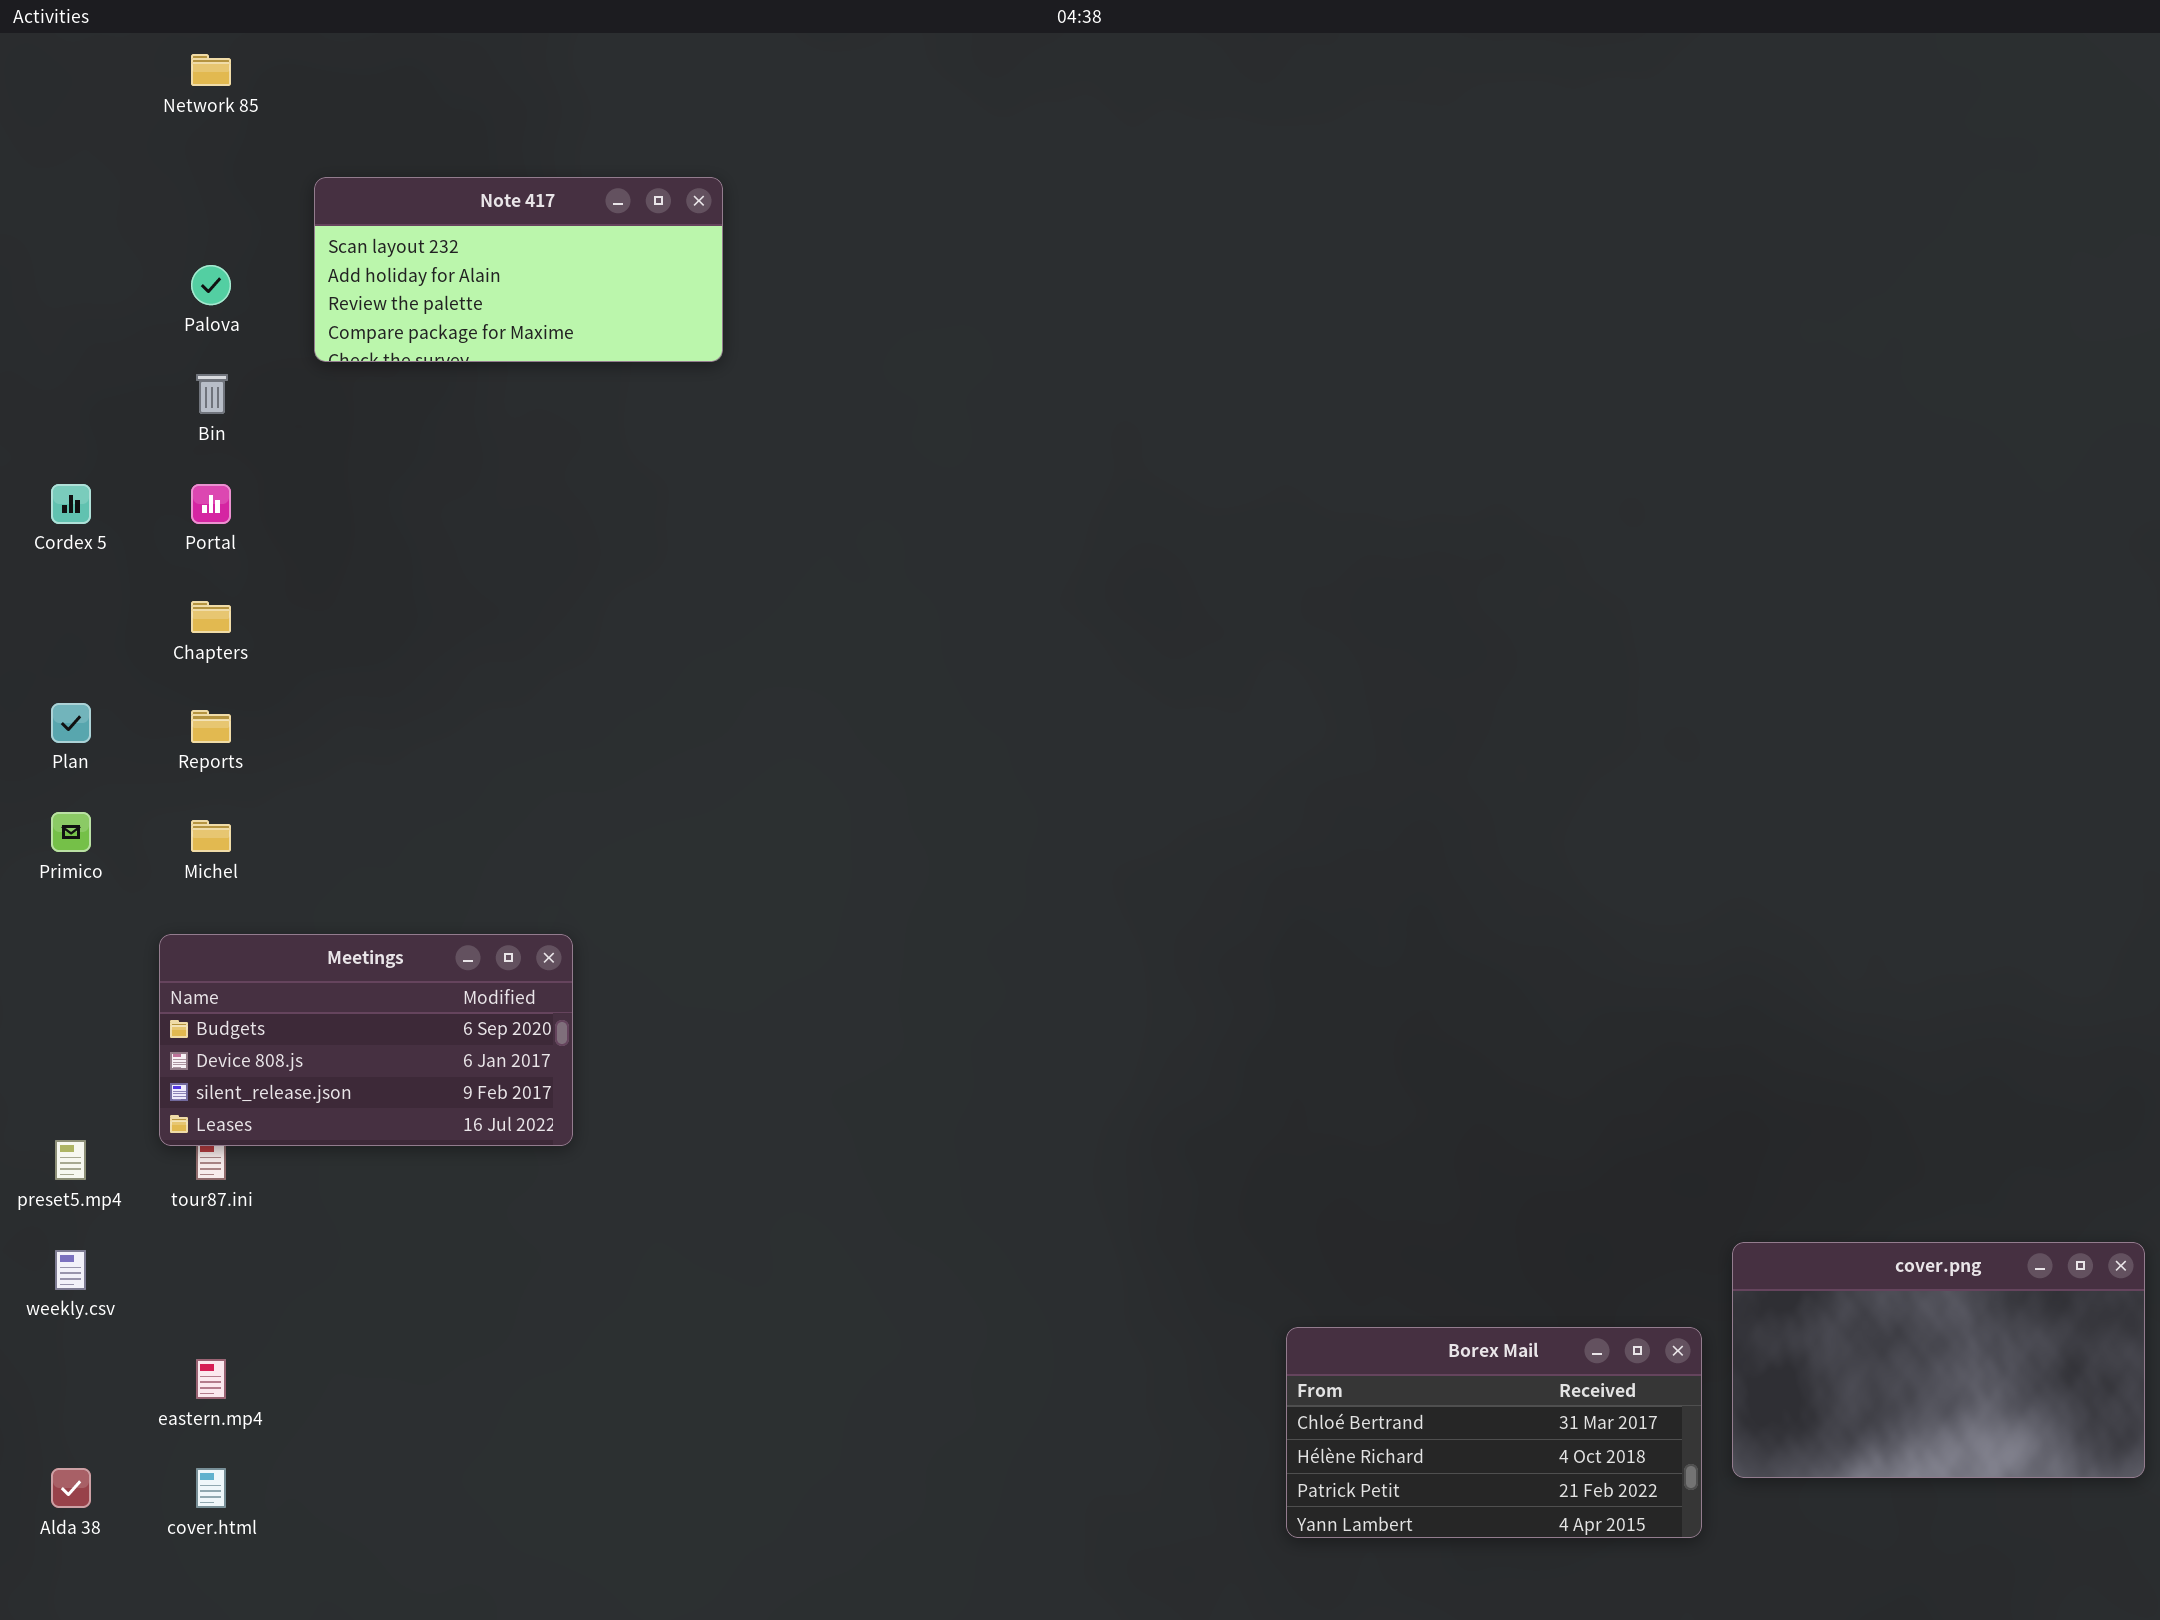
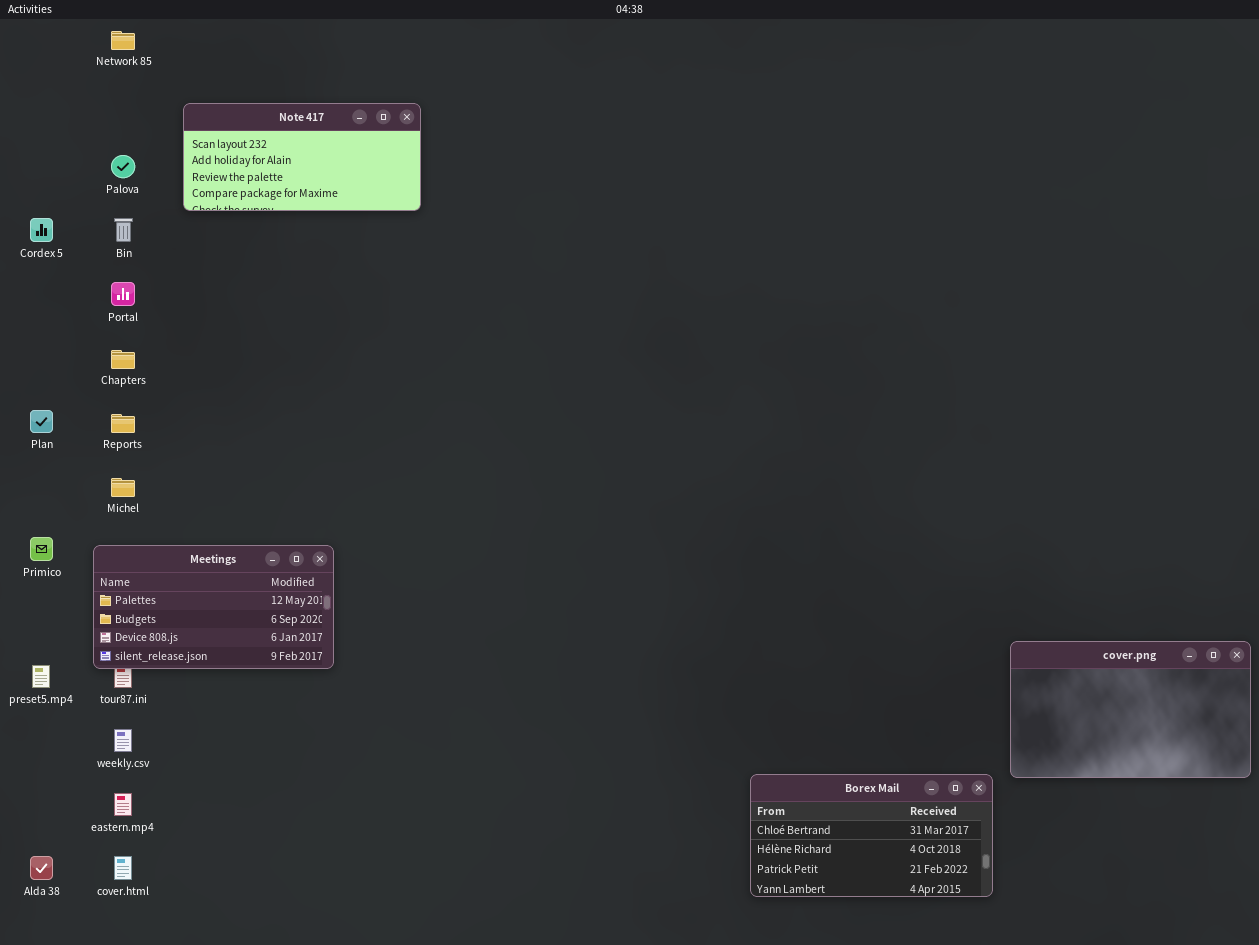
Cordex 5: [51,484,91,524] -> [30,218,53,242], moved
Primico: [51,812,91,852] -> [30,537,53,561], moved
Meetings: [159,934,573,1146] -> [93,545,334,669], scrolled up 1 row
cover.png: [1732,1242,2145,1478] -> [1010,641,1251,778], moved
weekly.csv: [55,1250,86,1290] -> [114,729,132,752], moved

